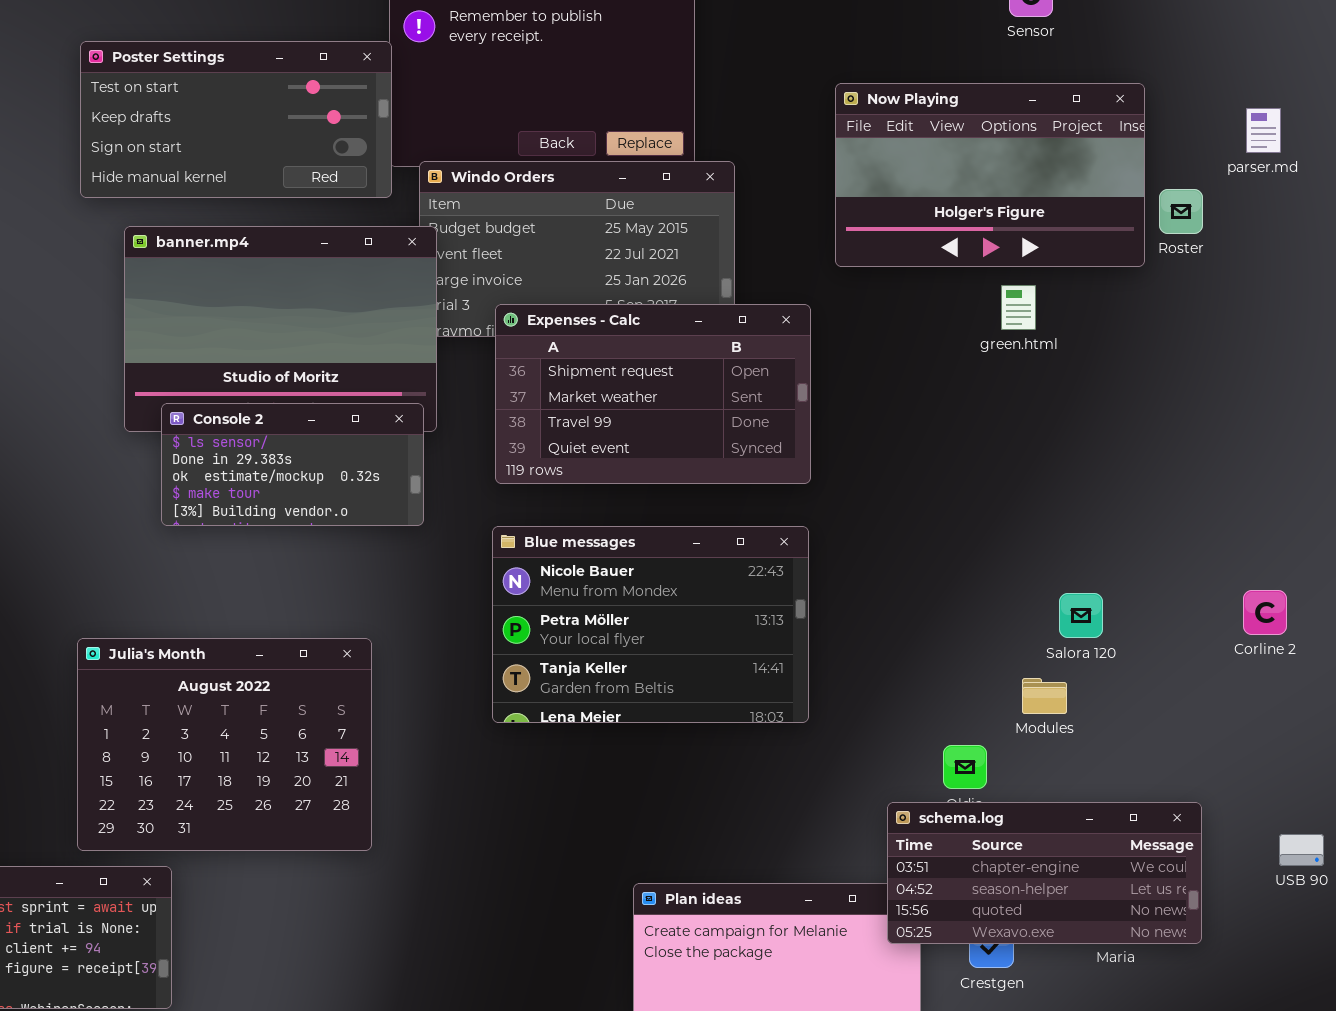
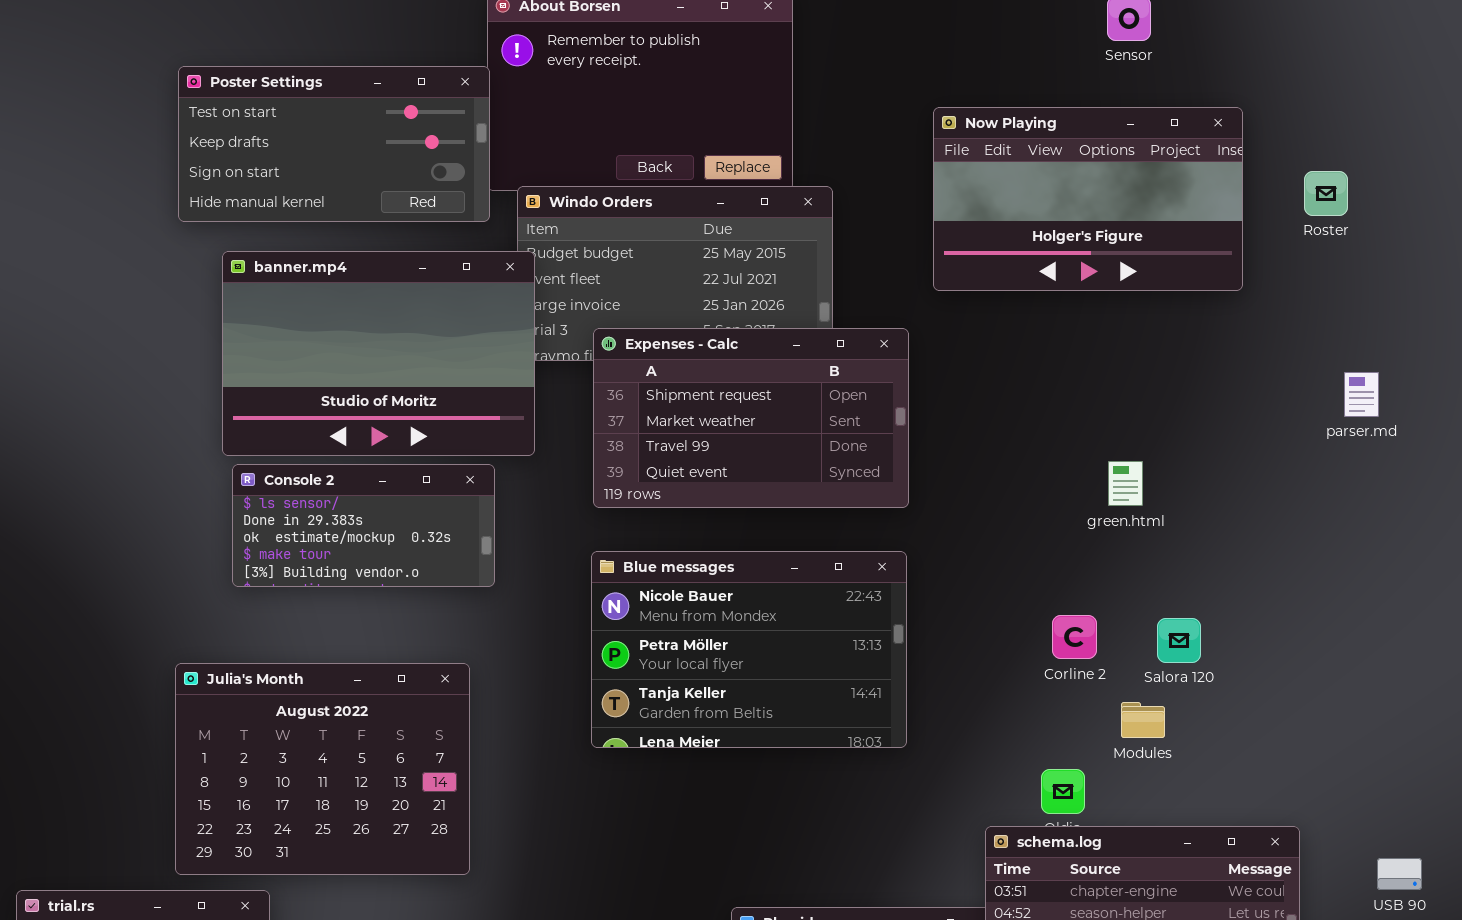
parser.md: [1246,108,1281,153] -> [1344,372,1379,417], moved
Roster: [1159,189,1203,234] -> [1304,171,1348,216], moved
green.html: [1001,285,1036,330] -> [1108,461,1143,506], moved
Console 2: [161,403,424,526] -> [232,464,495,587], moved
Corline 2: [1243,590,1287,635] -> [1052,615,1097,659], moved

